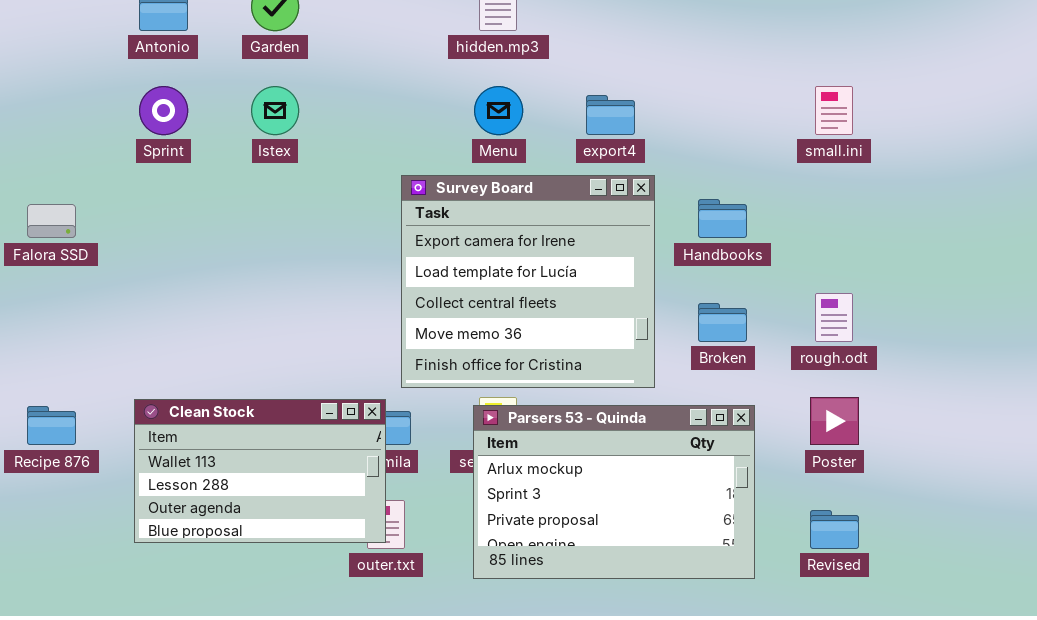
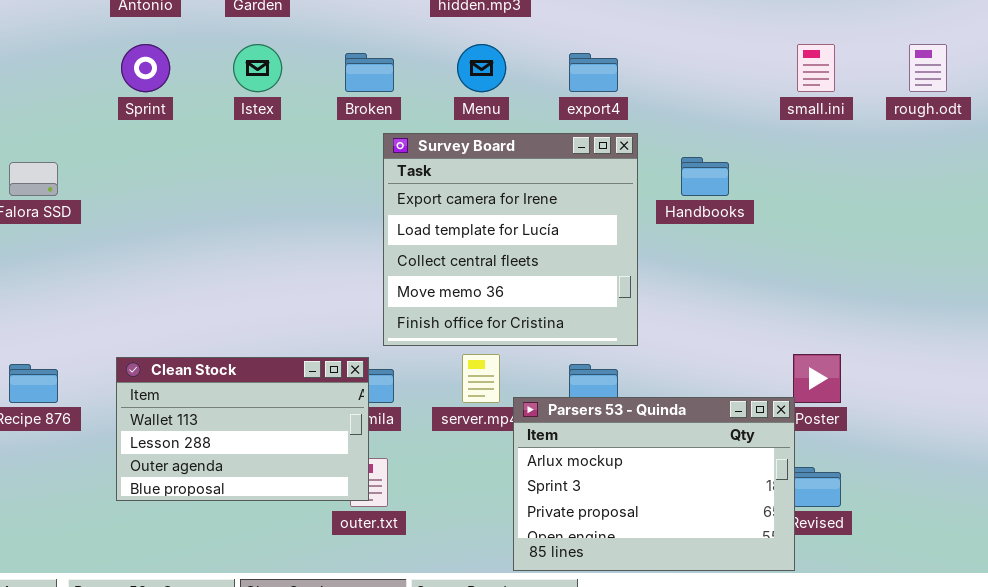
rough.odt: [815,293,853,342] -> [909,44,947,92], moved
Broken: [698,303,747,342] -> [345,53,394,92], moved
Parsers 53 - Quinda: [473,405,755,579] -> [513,397,795,571], moved

